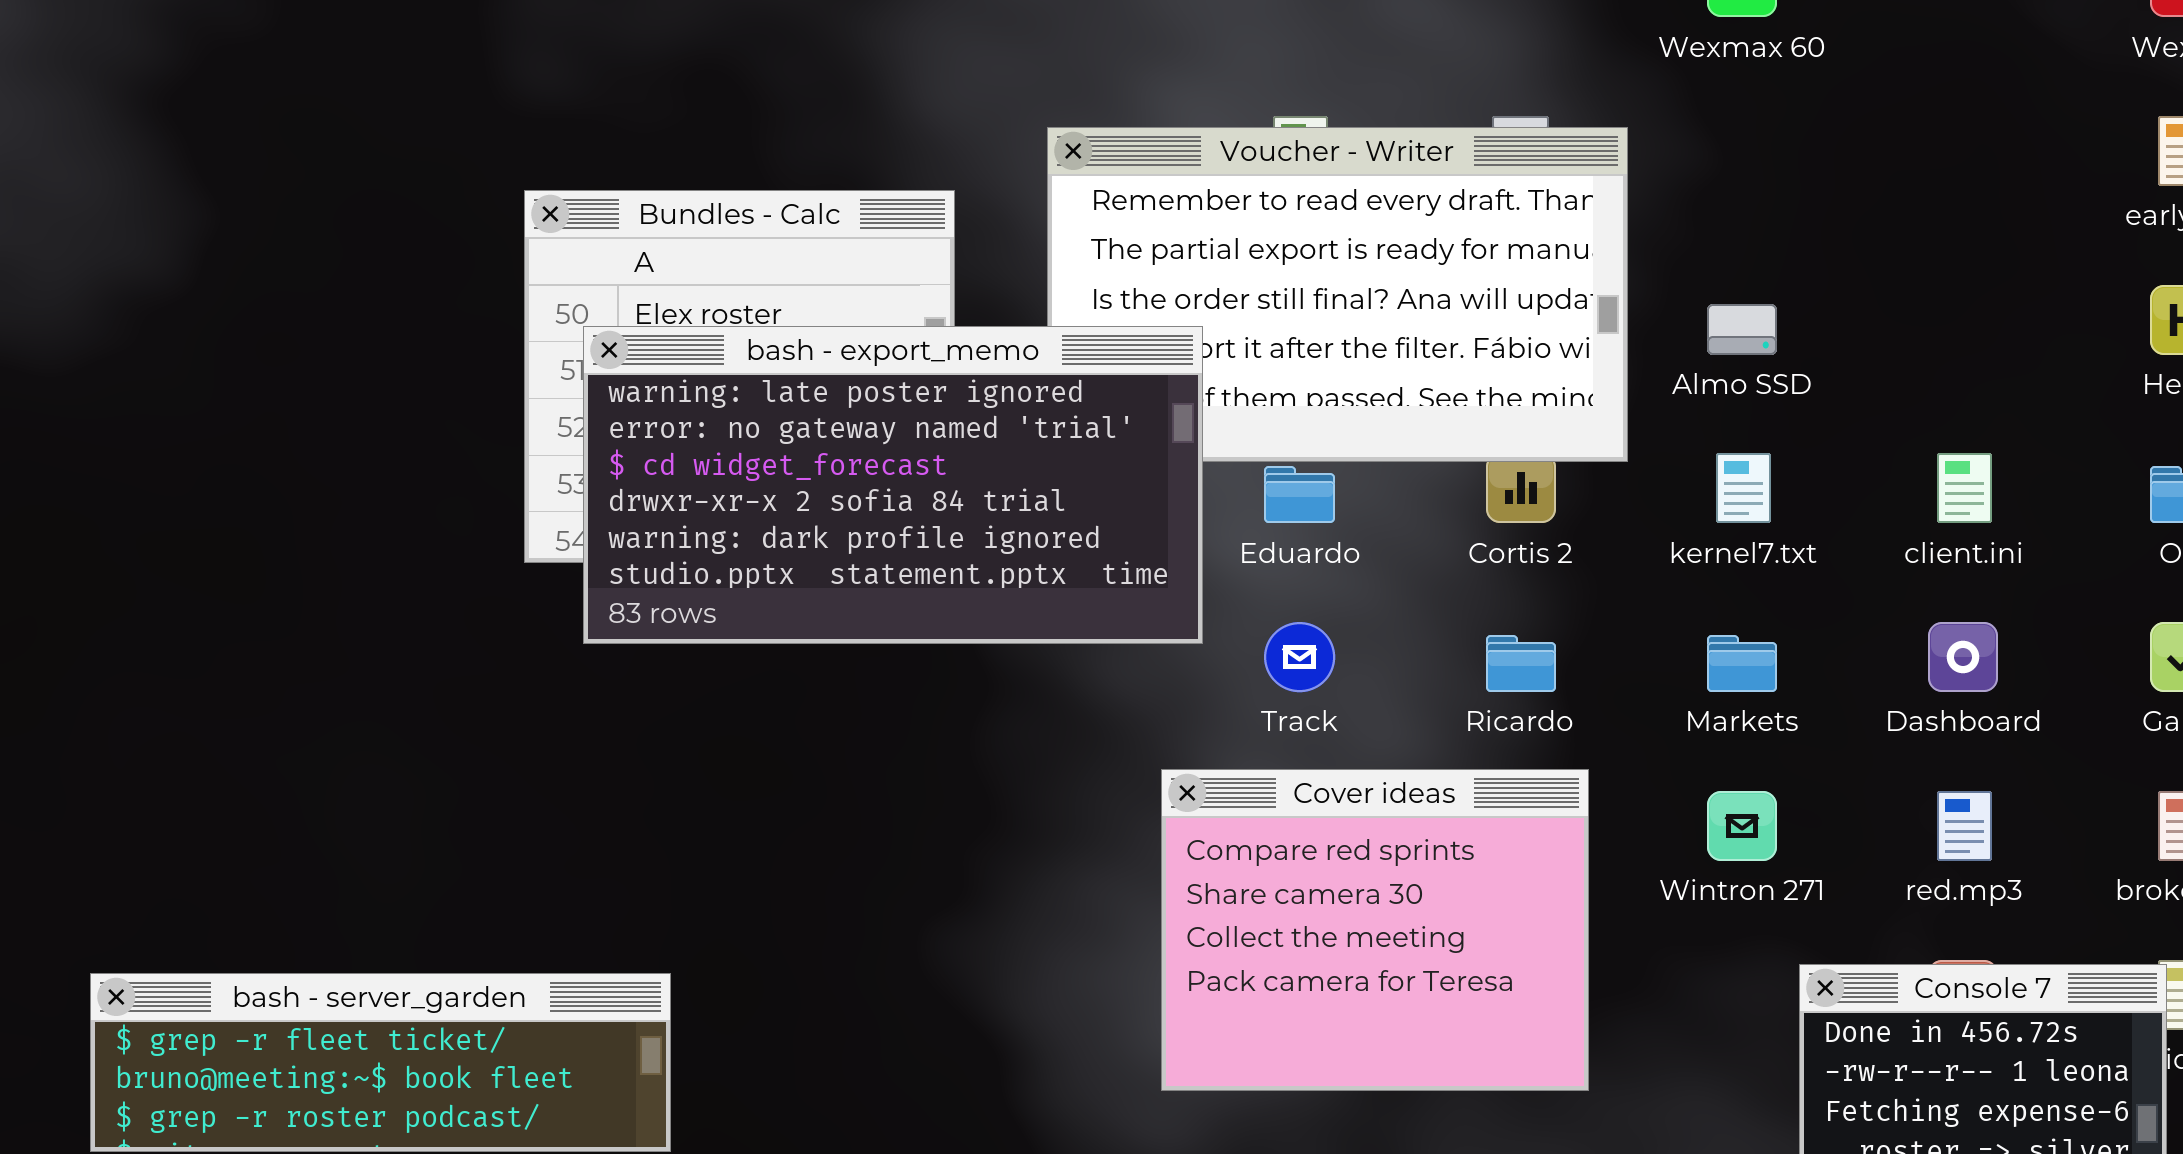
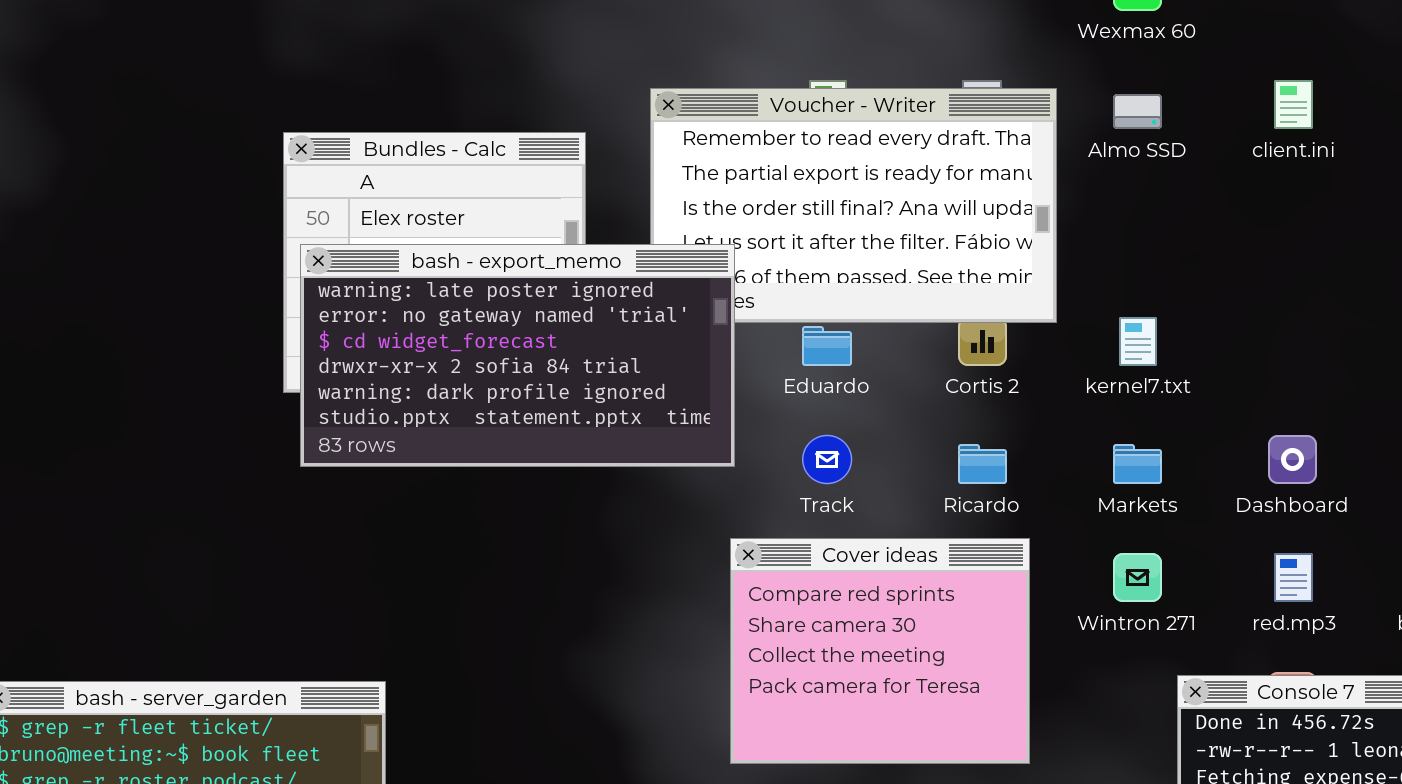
Almo SSD: [1707,304,1777,355] -> [1113,94,1162,129], moved
bash - export_memo: [583,326,1203,644] -> [300,244,735,467], moved
client.ini: [1937,453,1992,523] -> [1274,80,1313,129], moved

